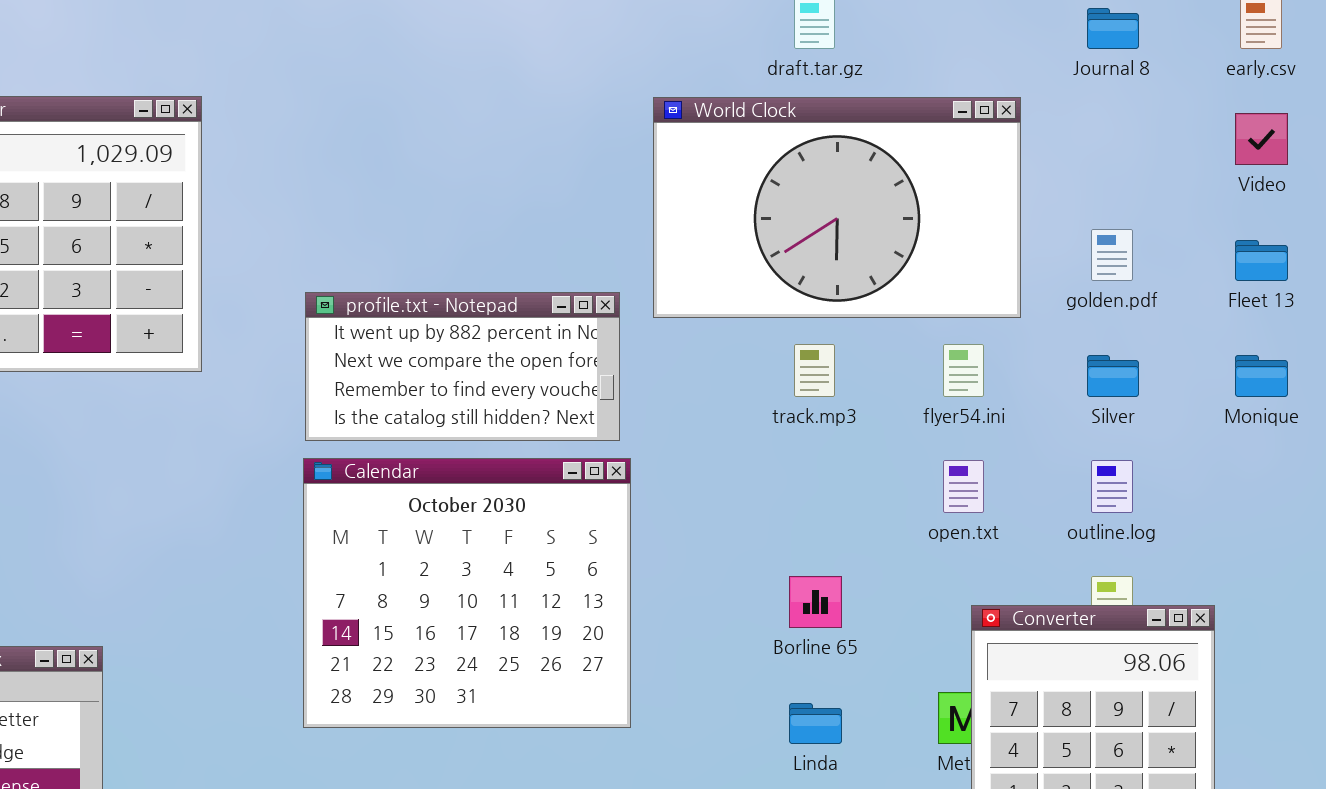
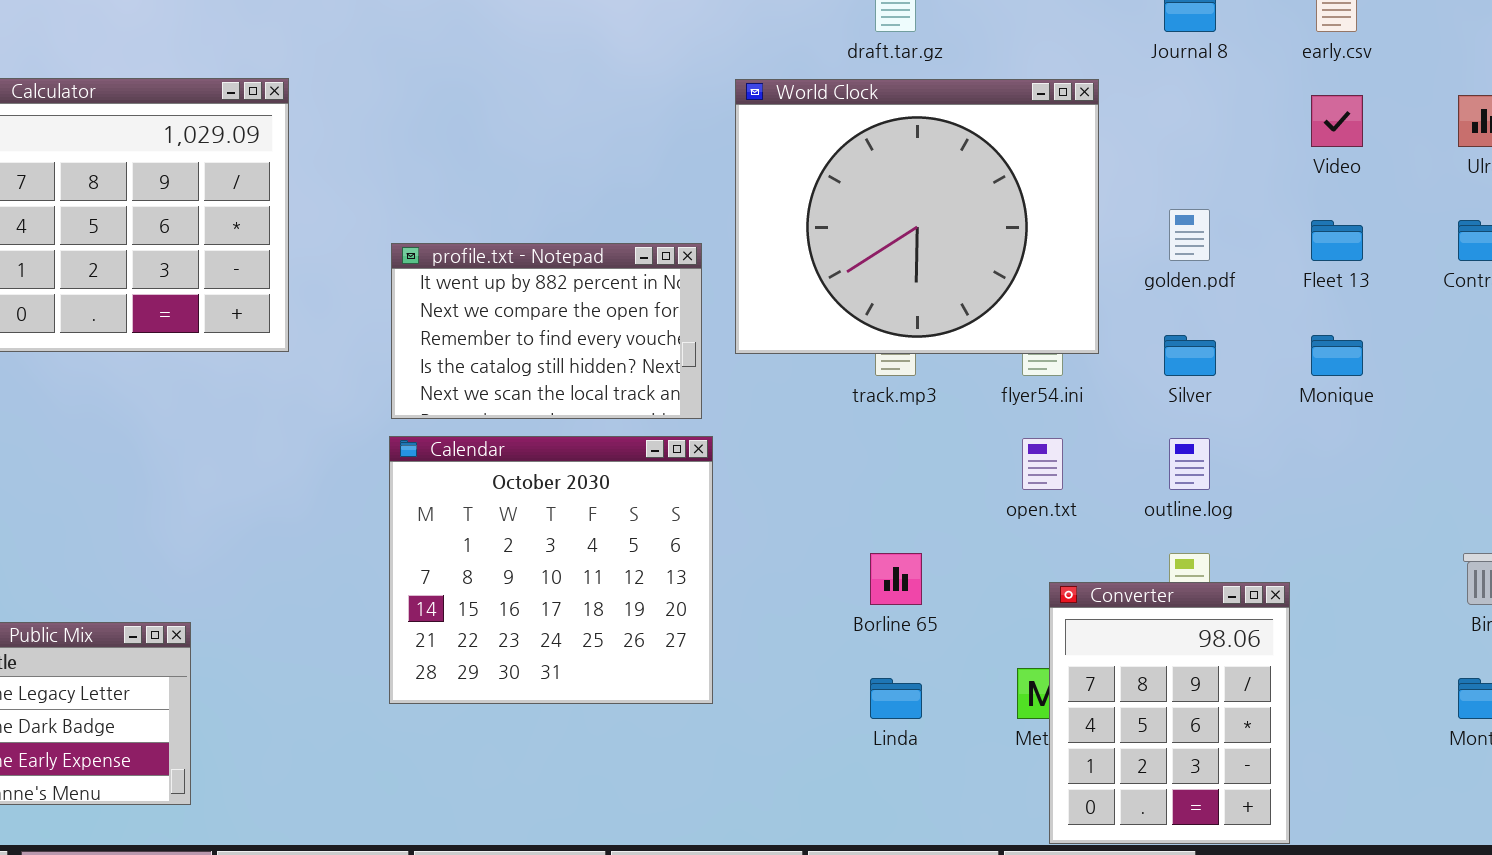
World Clock: [653,97,1021,318] -> [735,79,1099,354], resized
profile.txt - Notepad: [305,292,620,441] -> [391,243,702,419], resized

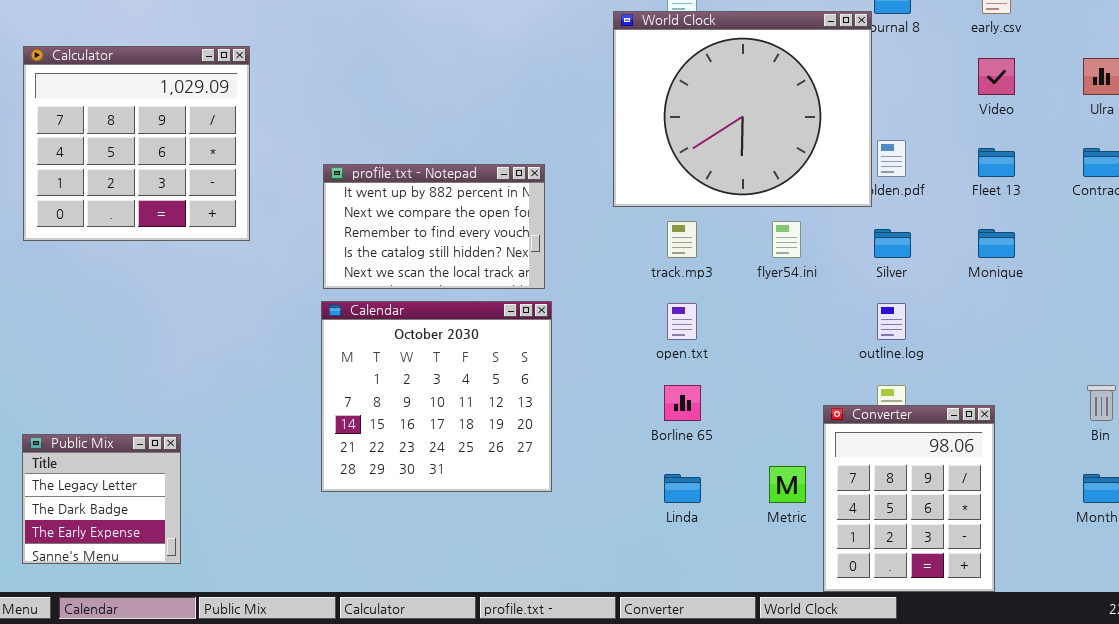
World Clock: [735,79,1099,354] -> [613,11,872,207], moved
open.txt: [1022,438,1063,490] -> [667,303,697,340], moved
Converter: [1049,582,1290,844] -> [823,405,995,592], moved

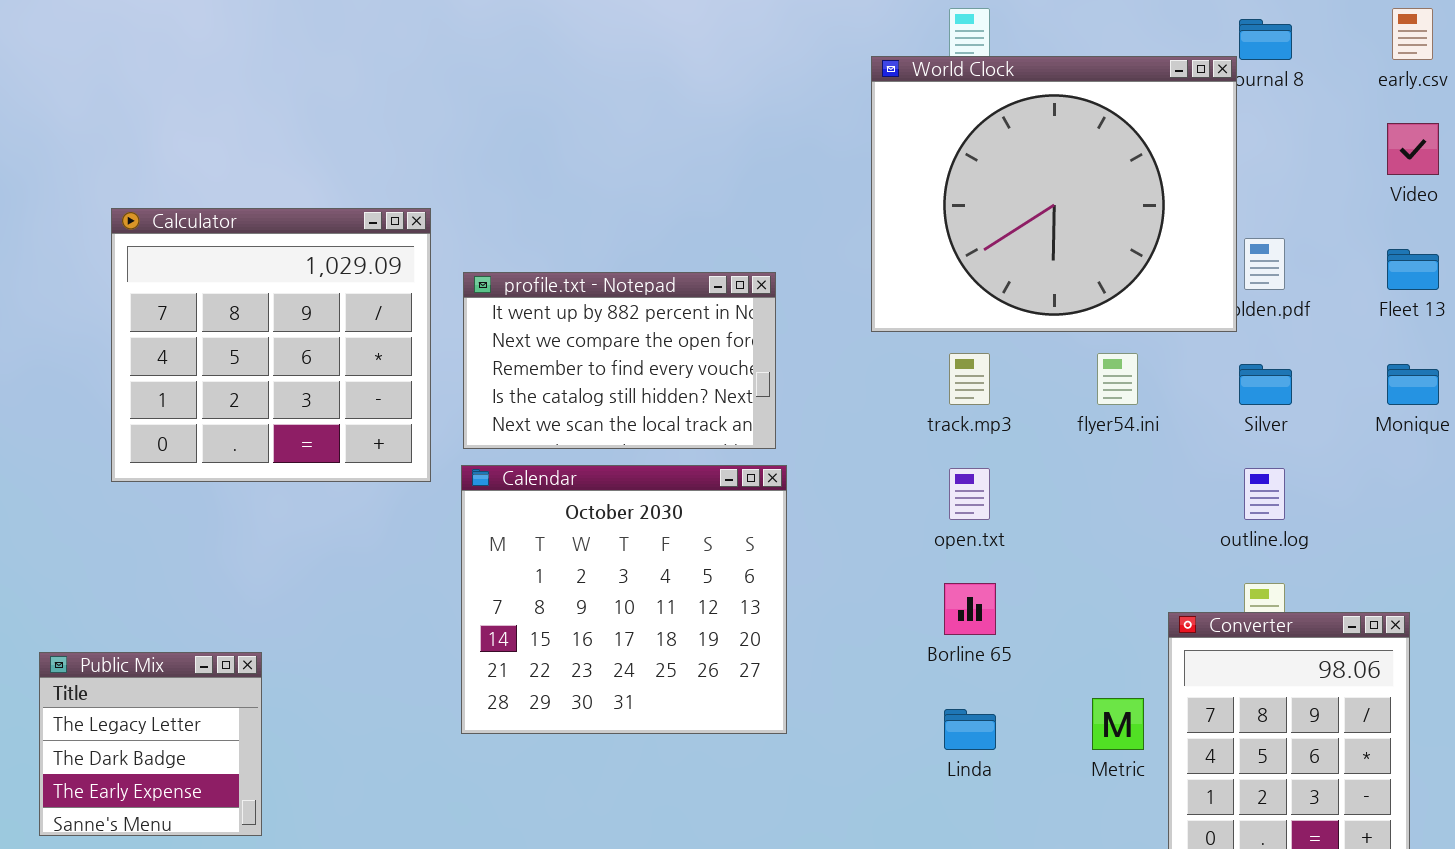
Calculator: [23,46,250,241] -> [111,208,431,482], moved

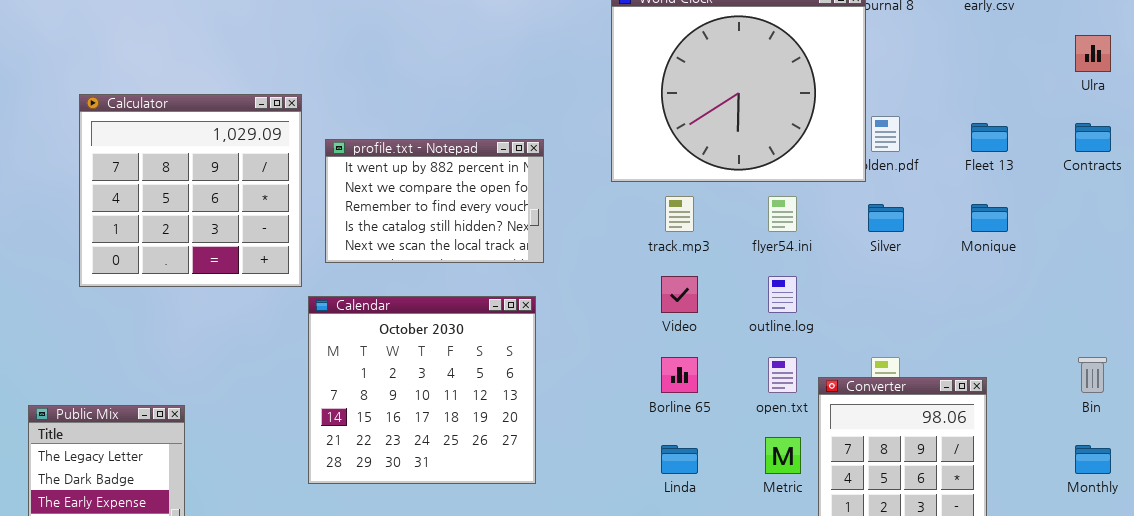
Video: [1387,123,1439,175] -> [661,276,698,313], moved
Calendar: [461,465,787,734] -> [308,296,536,484], moved
open.txt: [949,468,990,520] -> [768,357,797,393], moved
outline.log: [1244,468,1285,520] -> [768,276,797,313], moved

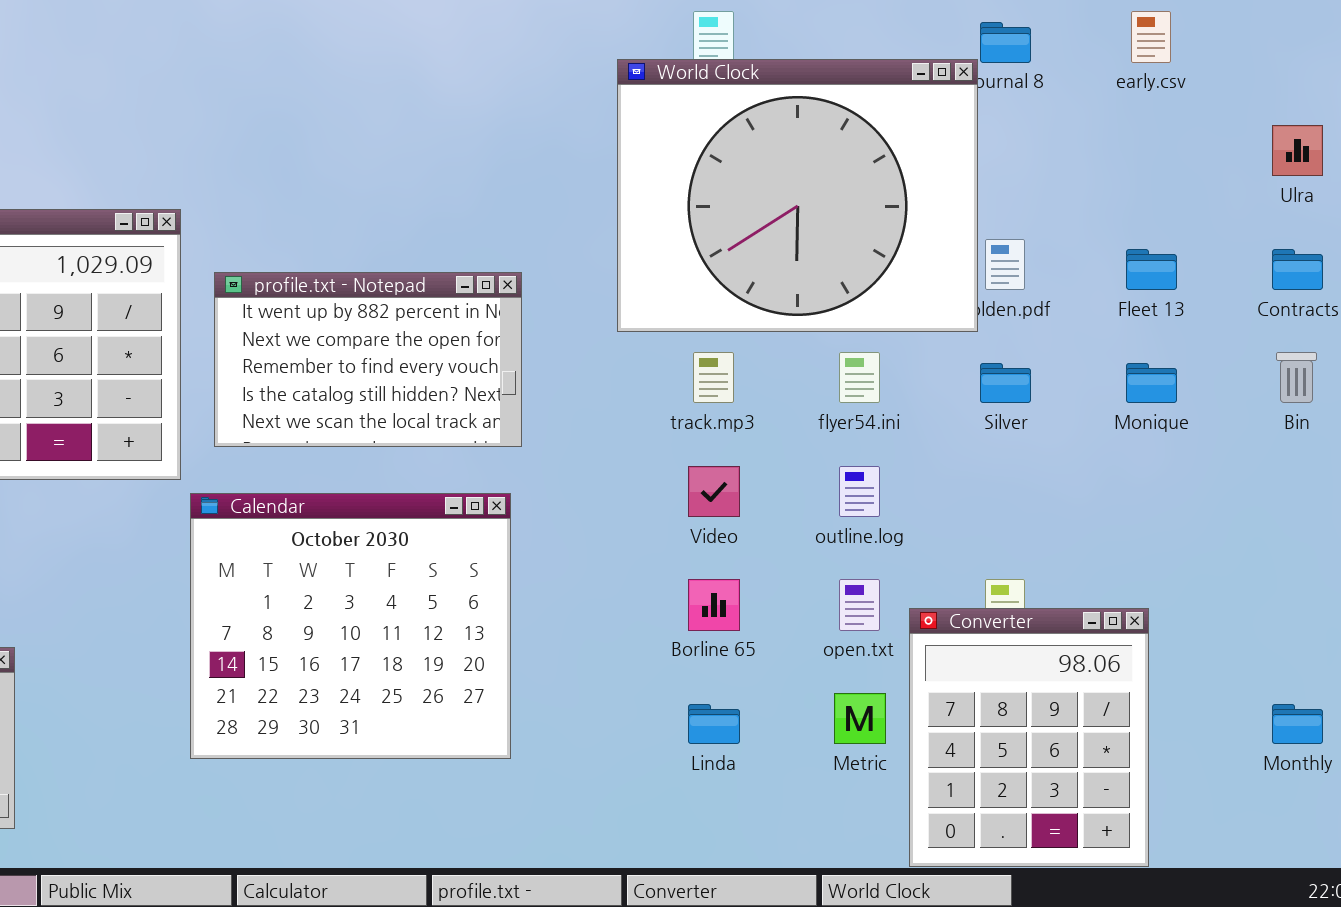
Bin: [1078,357,1107,393] -> [1276,352,1317,403], moved

